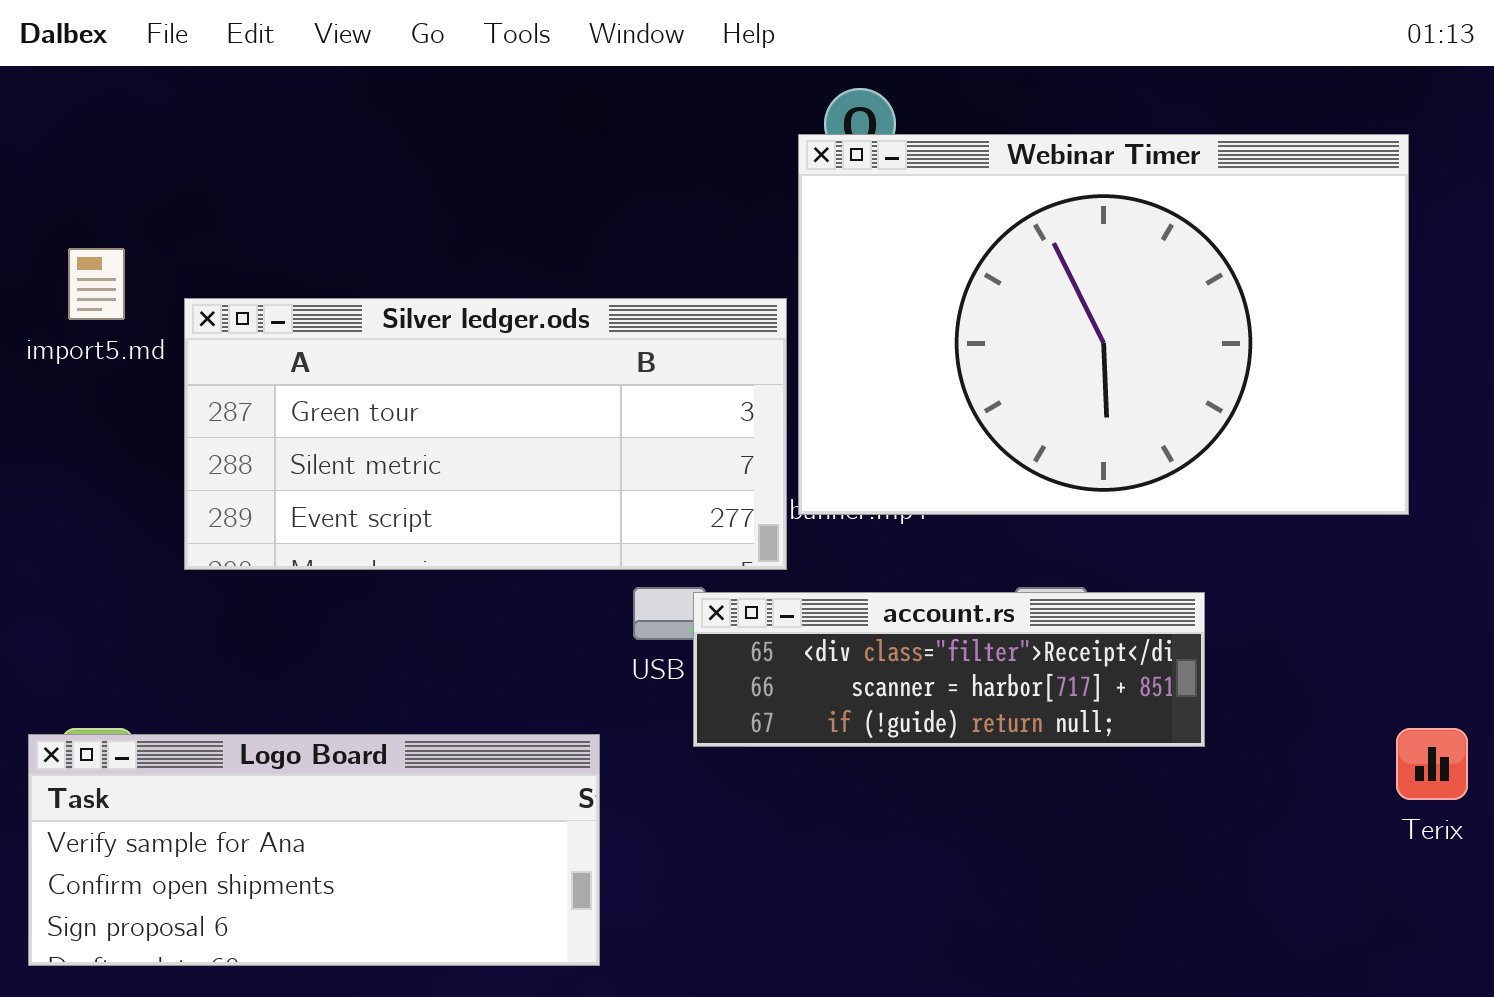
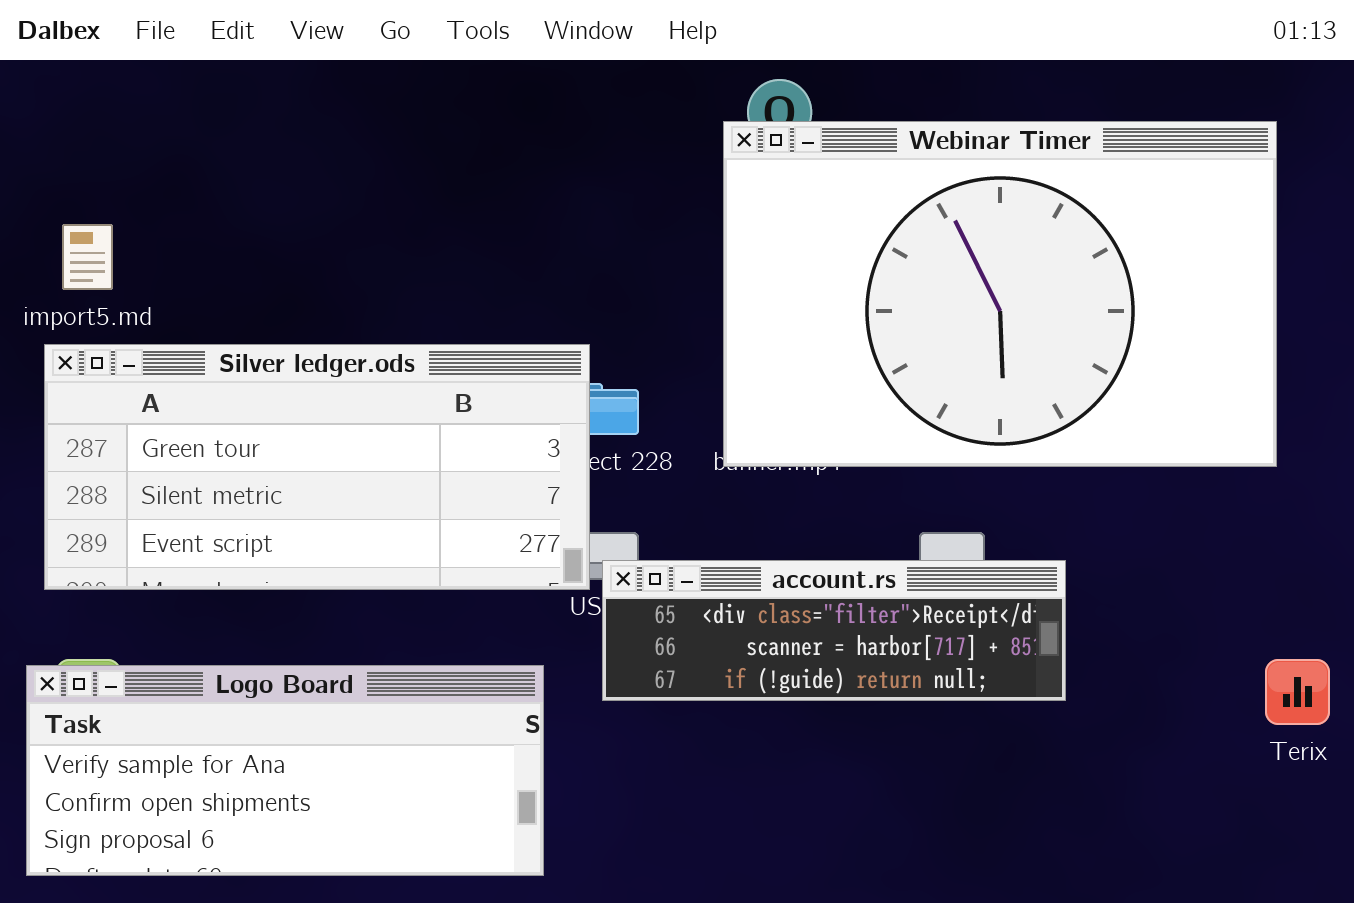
Silver ledger.ods: [184,298,787,570] -> [44,344,590,590], moved
account.rs: [693,592,1205,747] -> [602,560,1066,701], moved

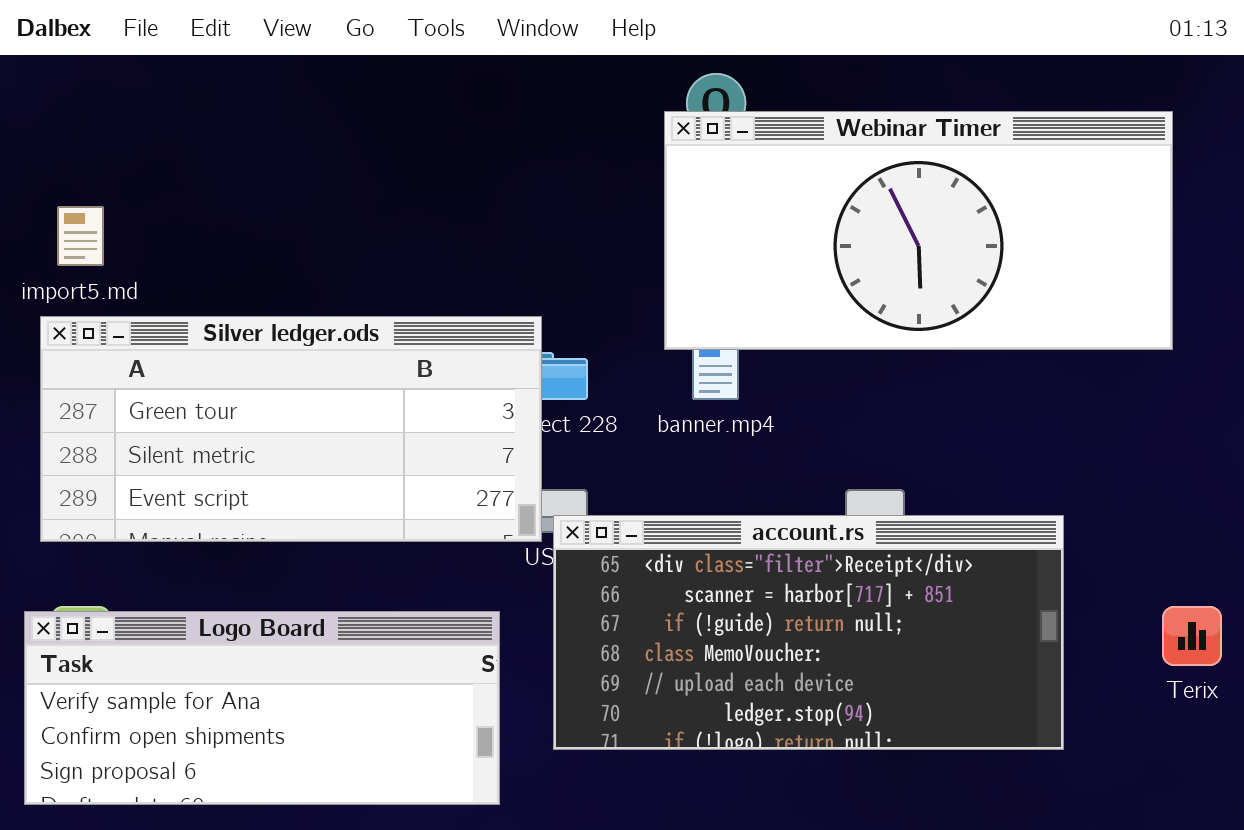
Webinar Timer: [723,121,1277,467] -> [664,111,1173,350], resized
account.rs: [602,560,1066,701] -> [553,515,1064,750], resized

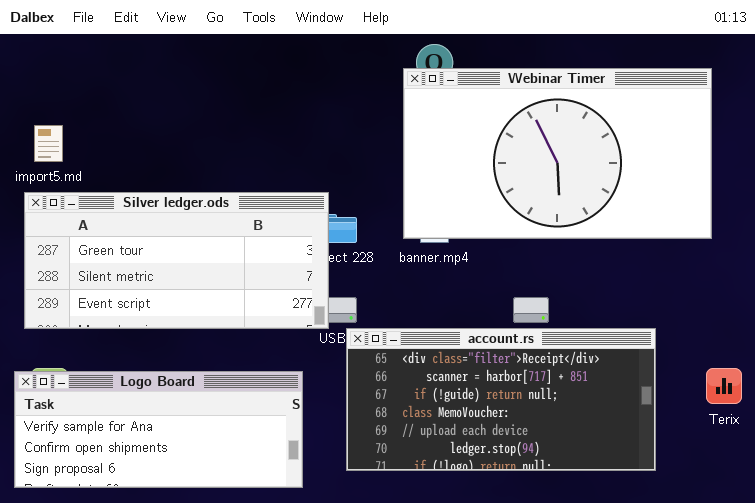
Webinar Timer: [664,111,1173,350] -> [403,68,712,239], resized
account.rs: [553,515,1064,750] -> [346,328,656,471], moved

